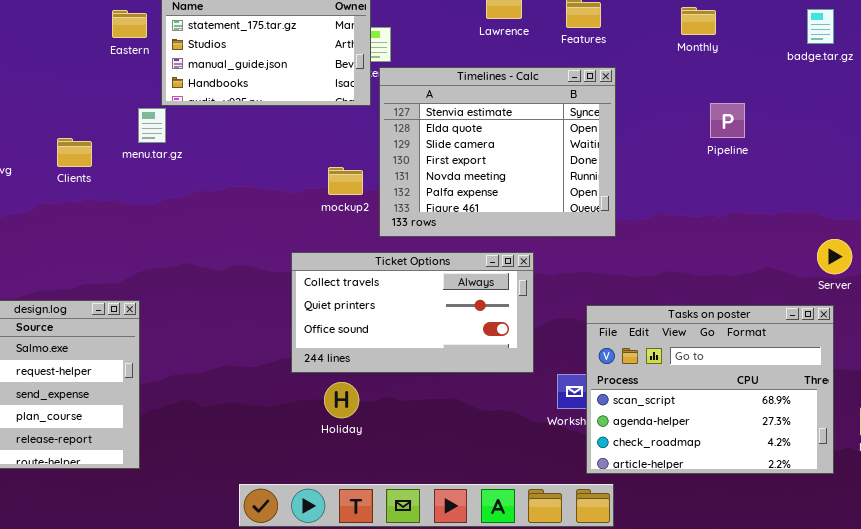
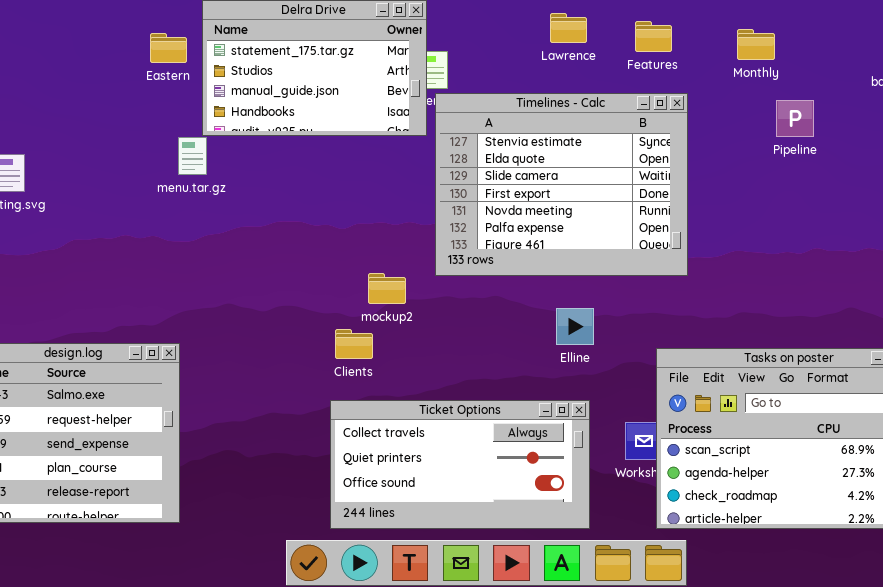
Monthly: [681,7,716,35] -> [737,29,775,60], moved
Pipeline: [710,103,745,138] -> [776,100,814,137], moved
Clients: [57,138,92,167] -> [335,329,373,359], moved
mockup2: [328,167,363,195] -> [368,273,406,304], moved
Ticket Options: [291,252,534,373] -> [330,400,590,529], moved

